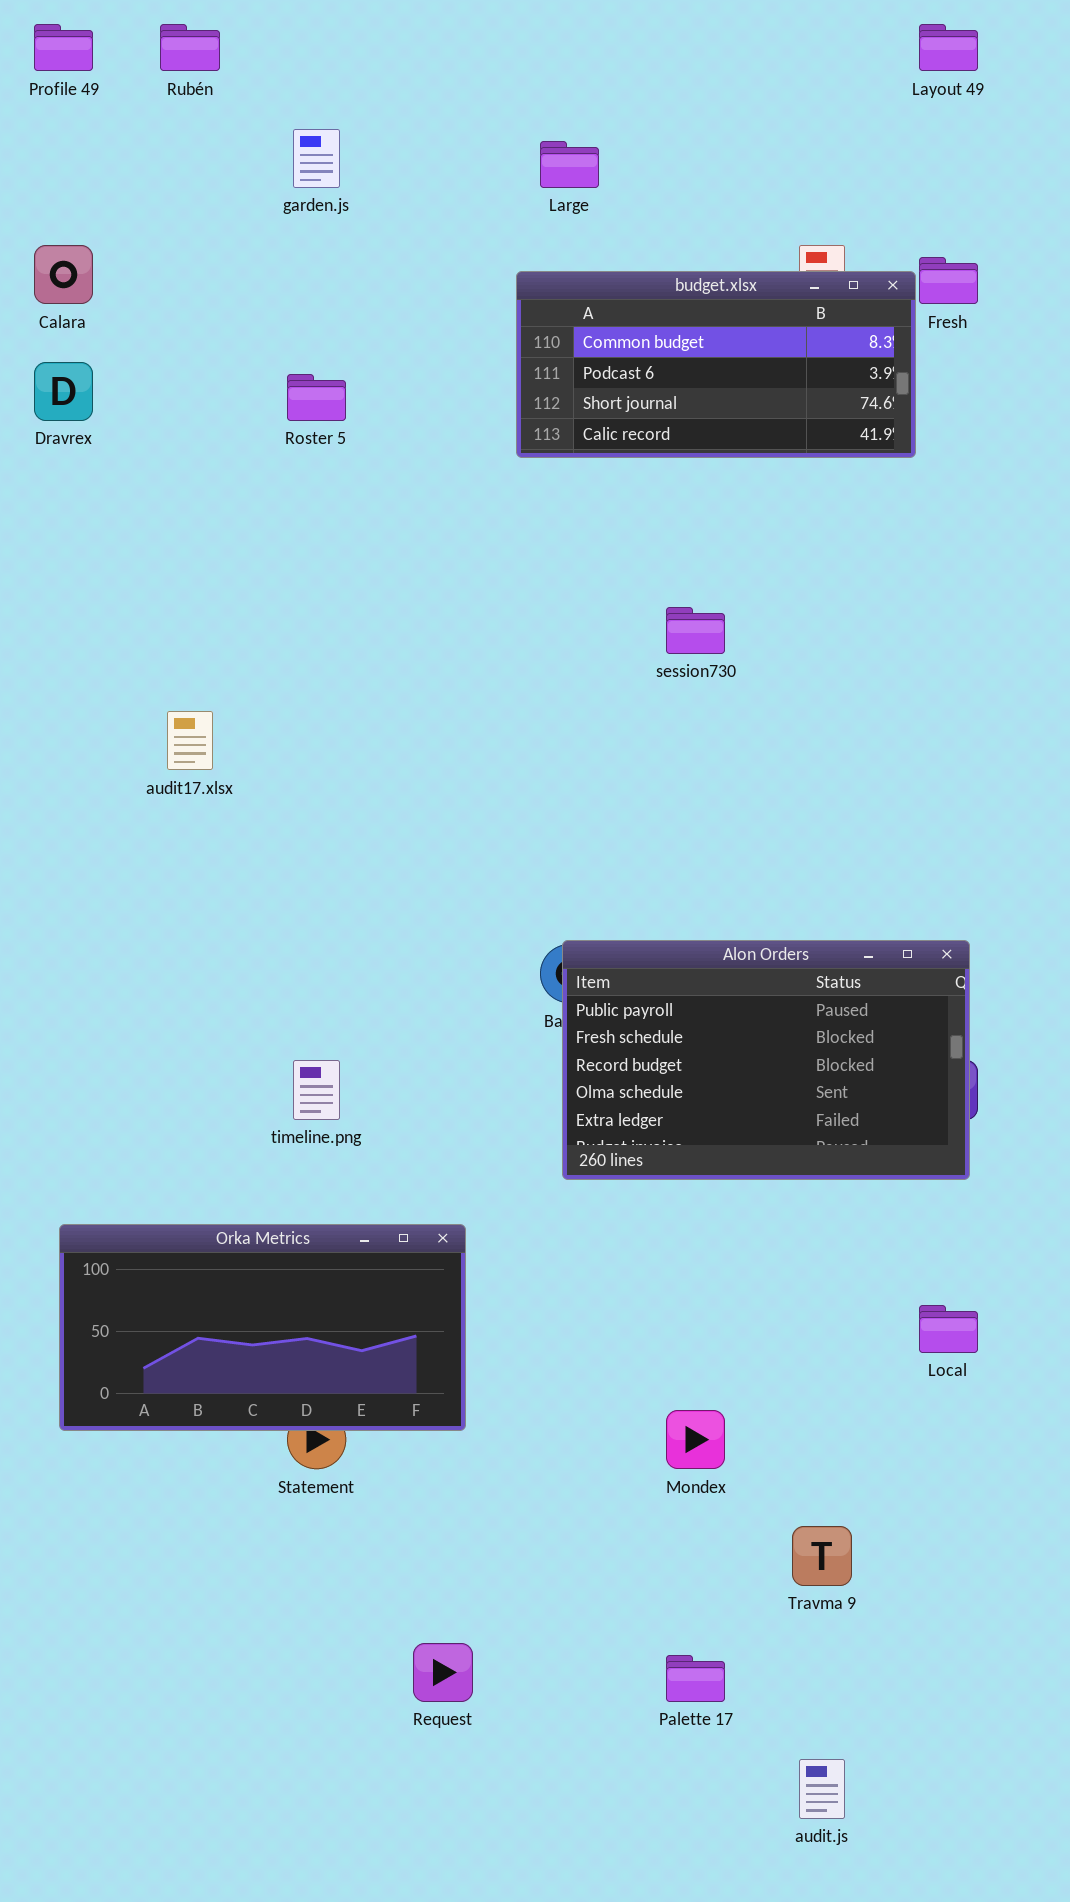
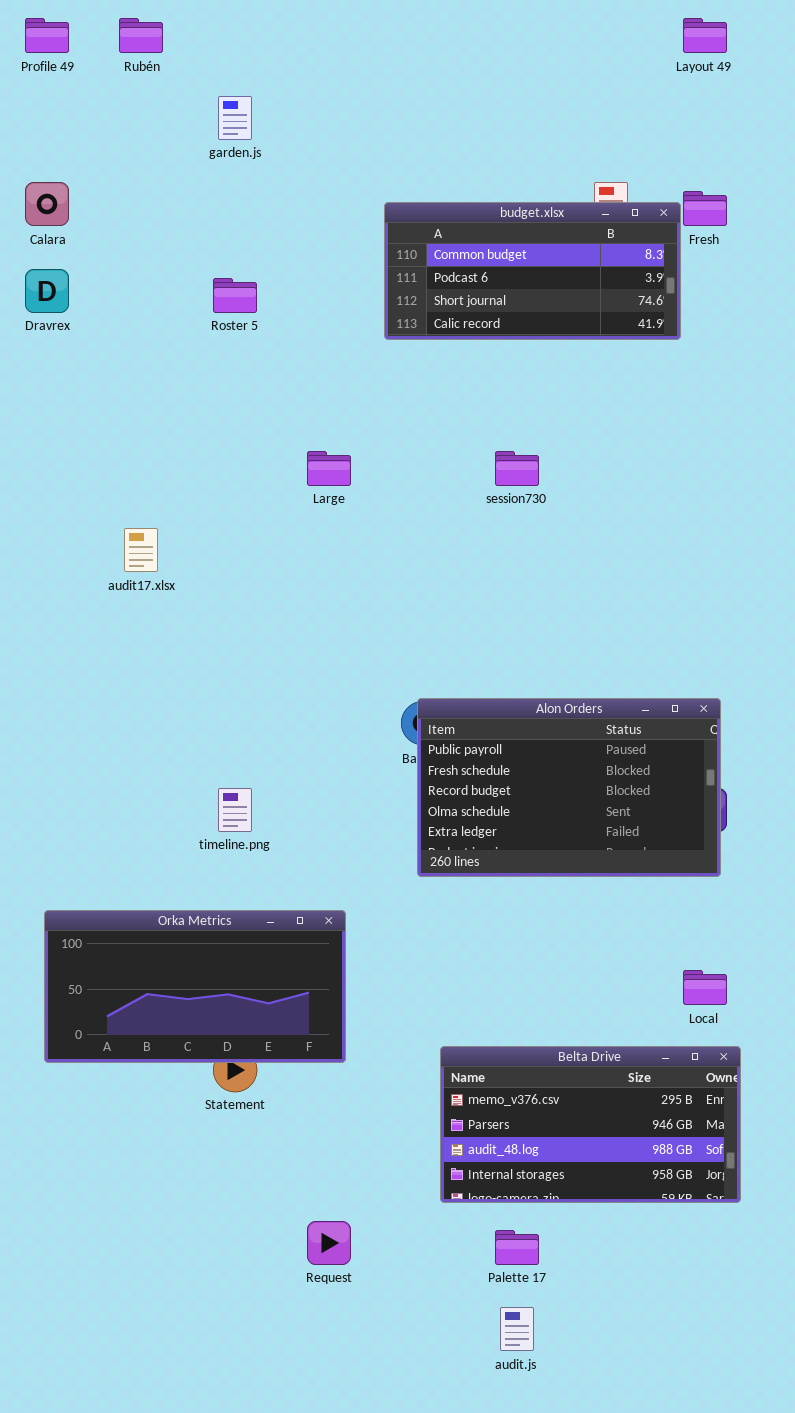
Large: [540,141,599,188] -> [307,451,351,486], moved
Belta Drive: none -> [440,1046,741,1203], opened
audit.js: [799,1759,845,1819] -> [500,1307,534,1351], moved

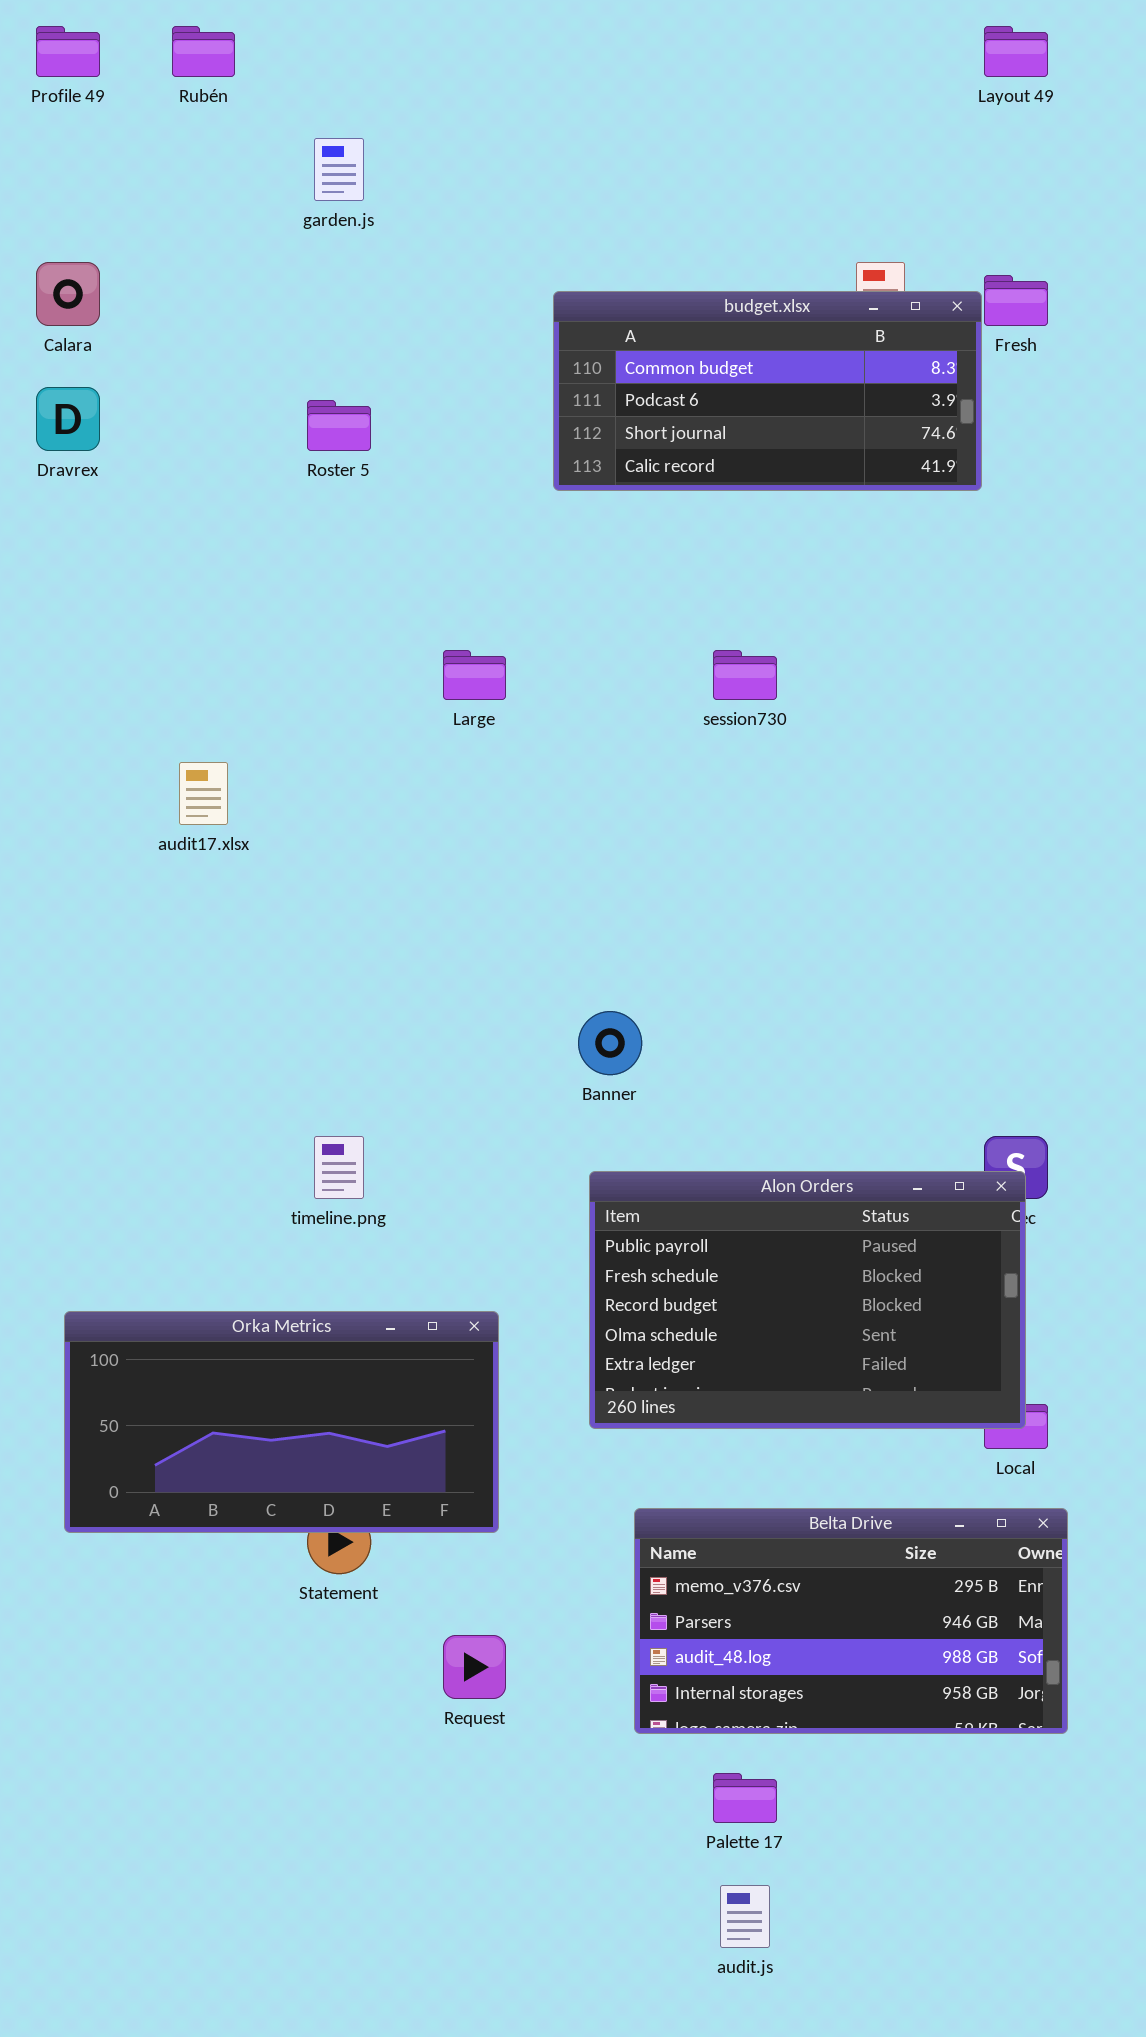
Alon Orders: [417,698,721,877] -> [589,1171,1026,1429], moved
Request: [307,1221,351,1265] -> [443,1635,506,1699], moved

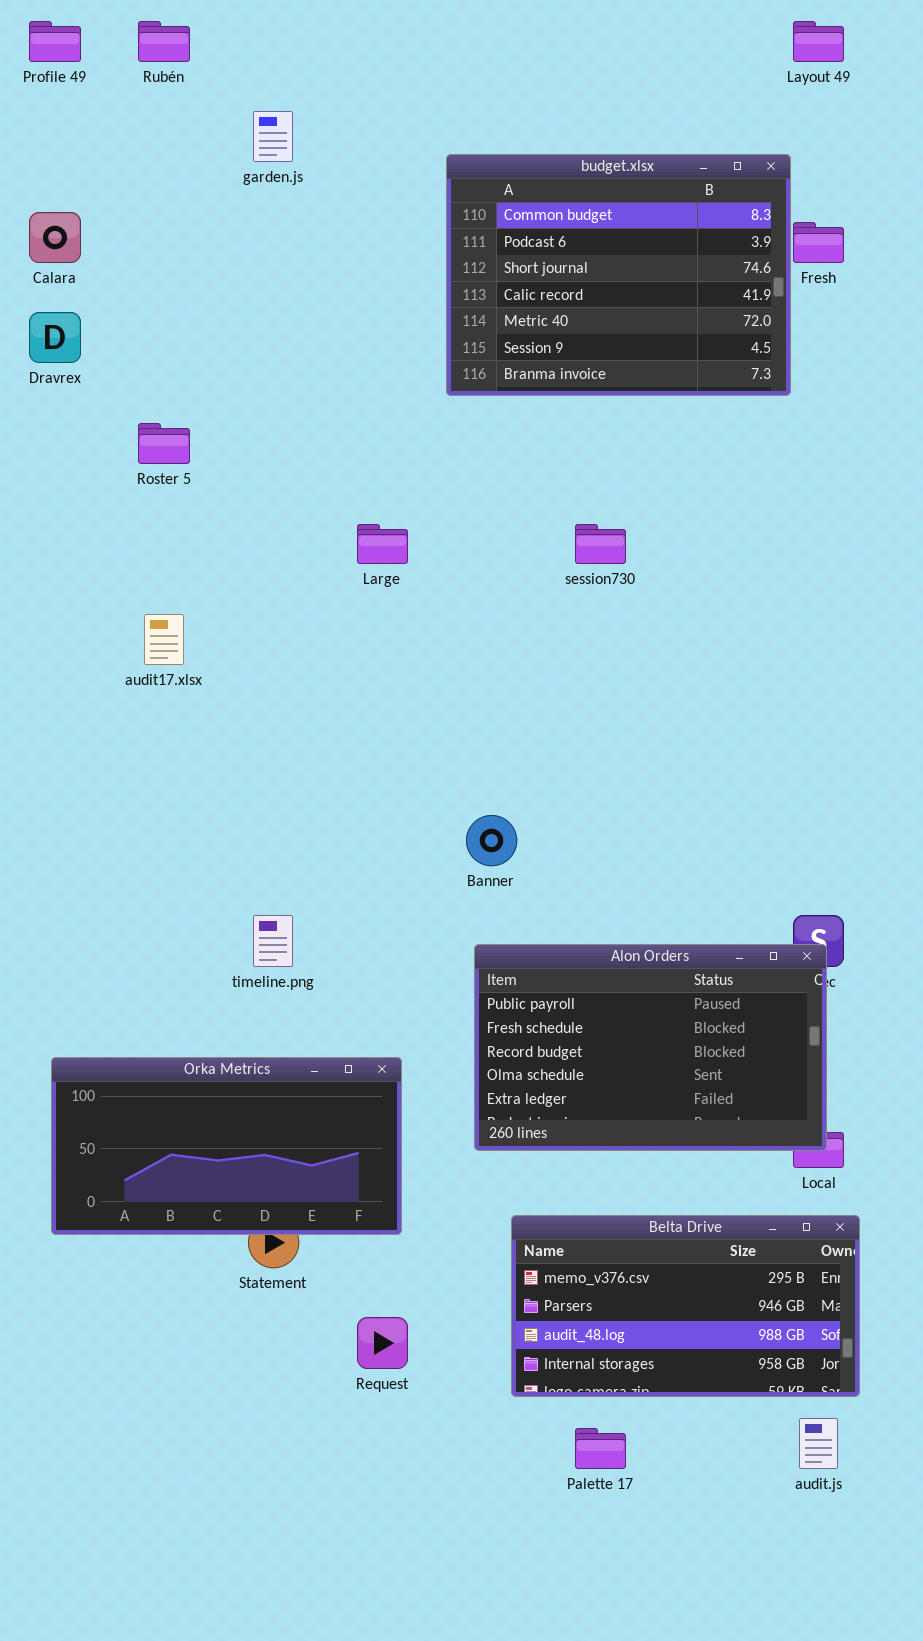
budget.xlsx: [553,291,982,491] -> [446,154,791,396], resized
Roster 5: [307,400,371,451] -> [138,423,190,464], moved
audit.js: [720,1885,770,1948] -> [799,1418,838,1469], moved

